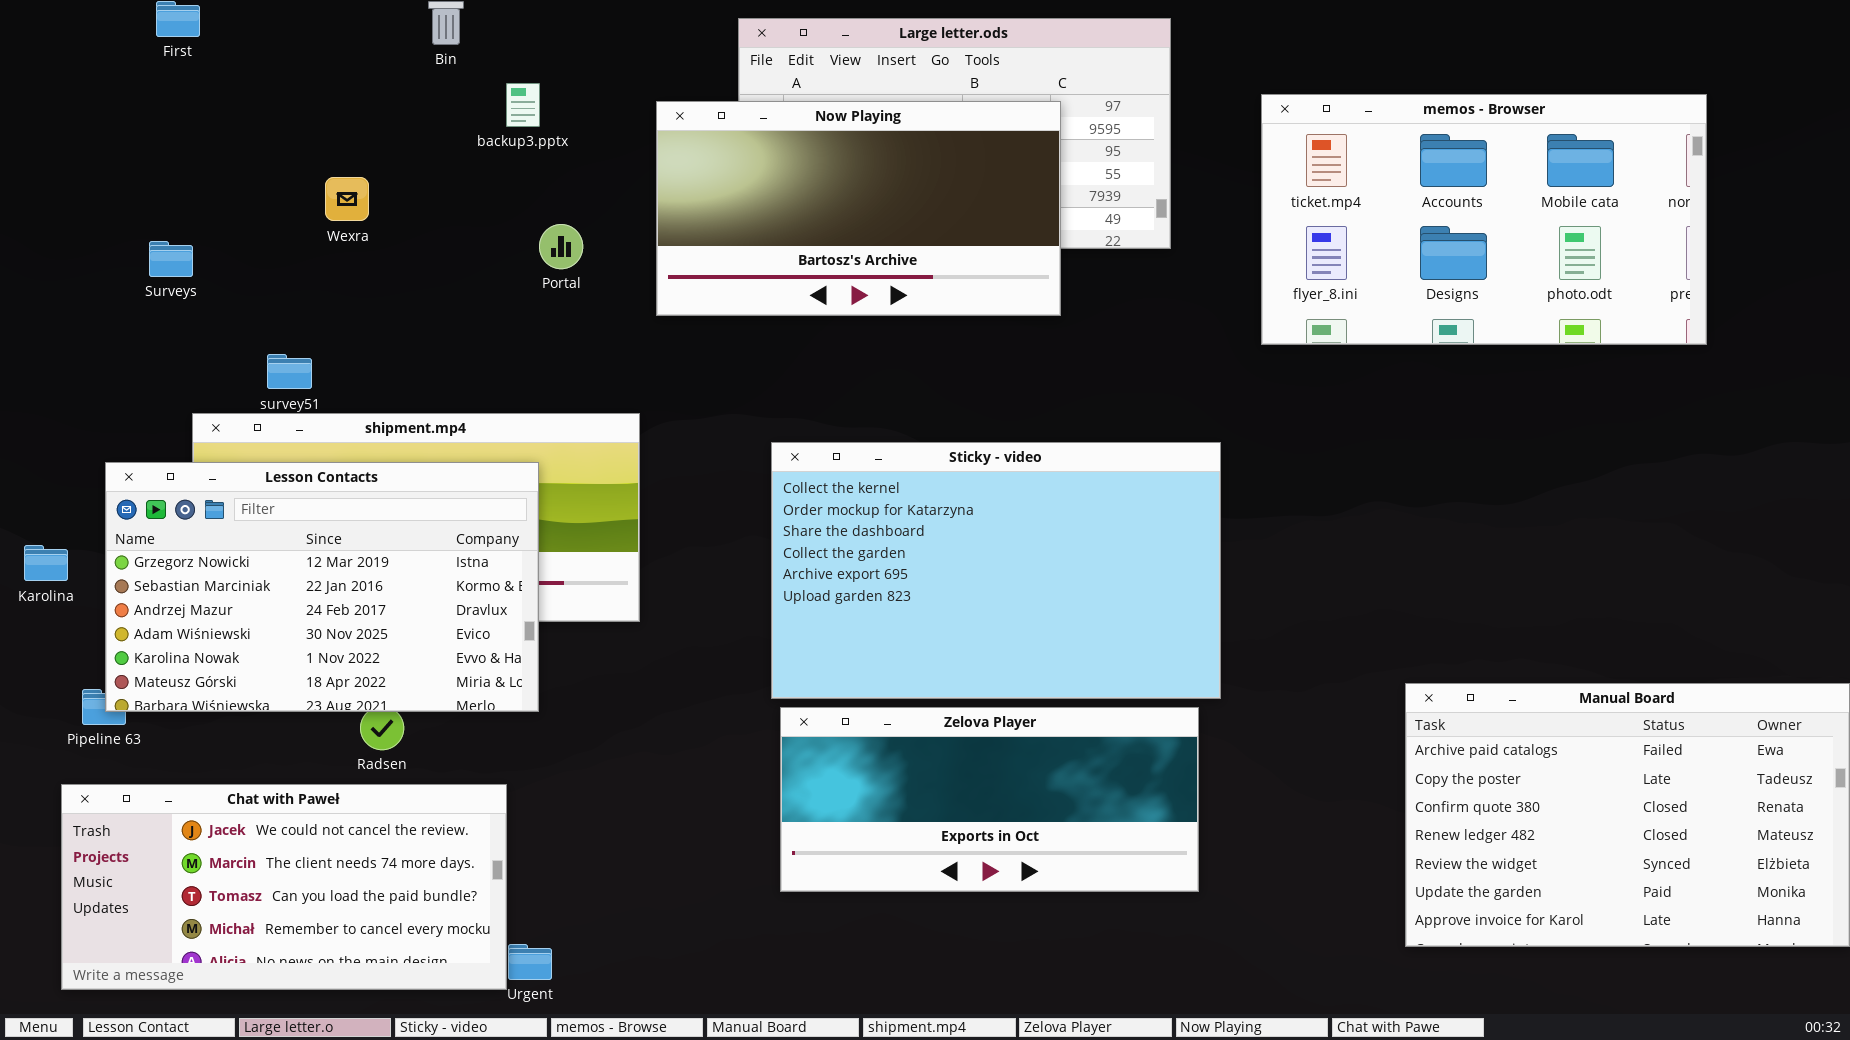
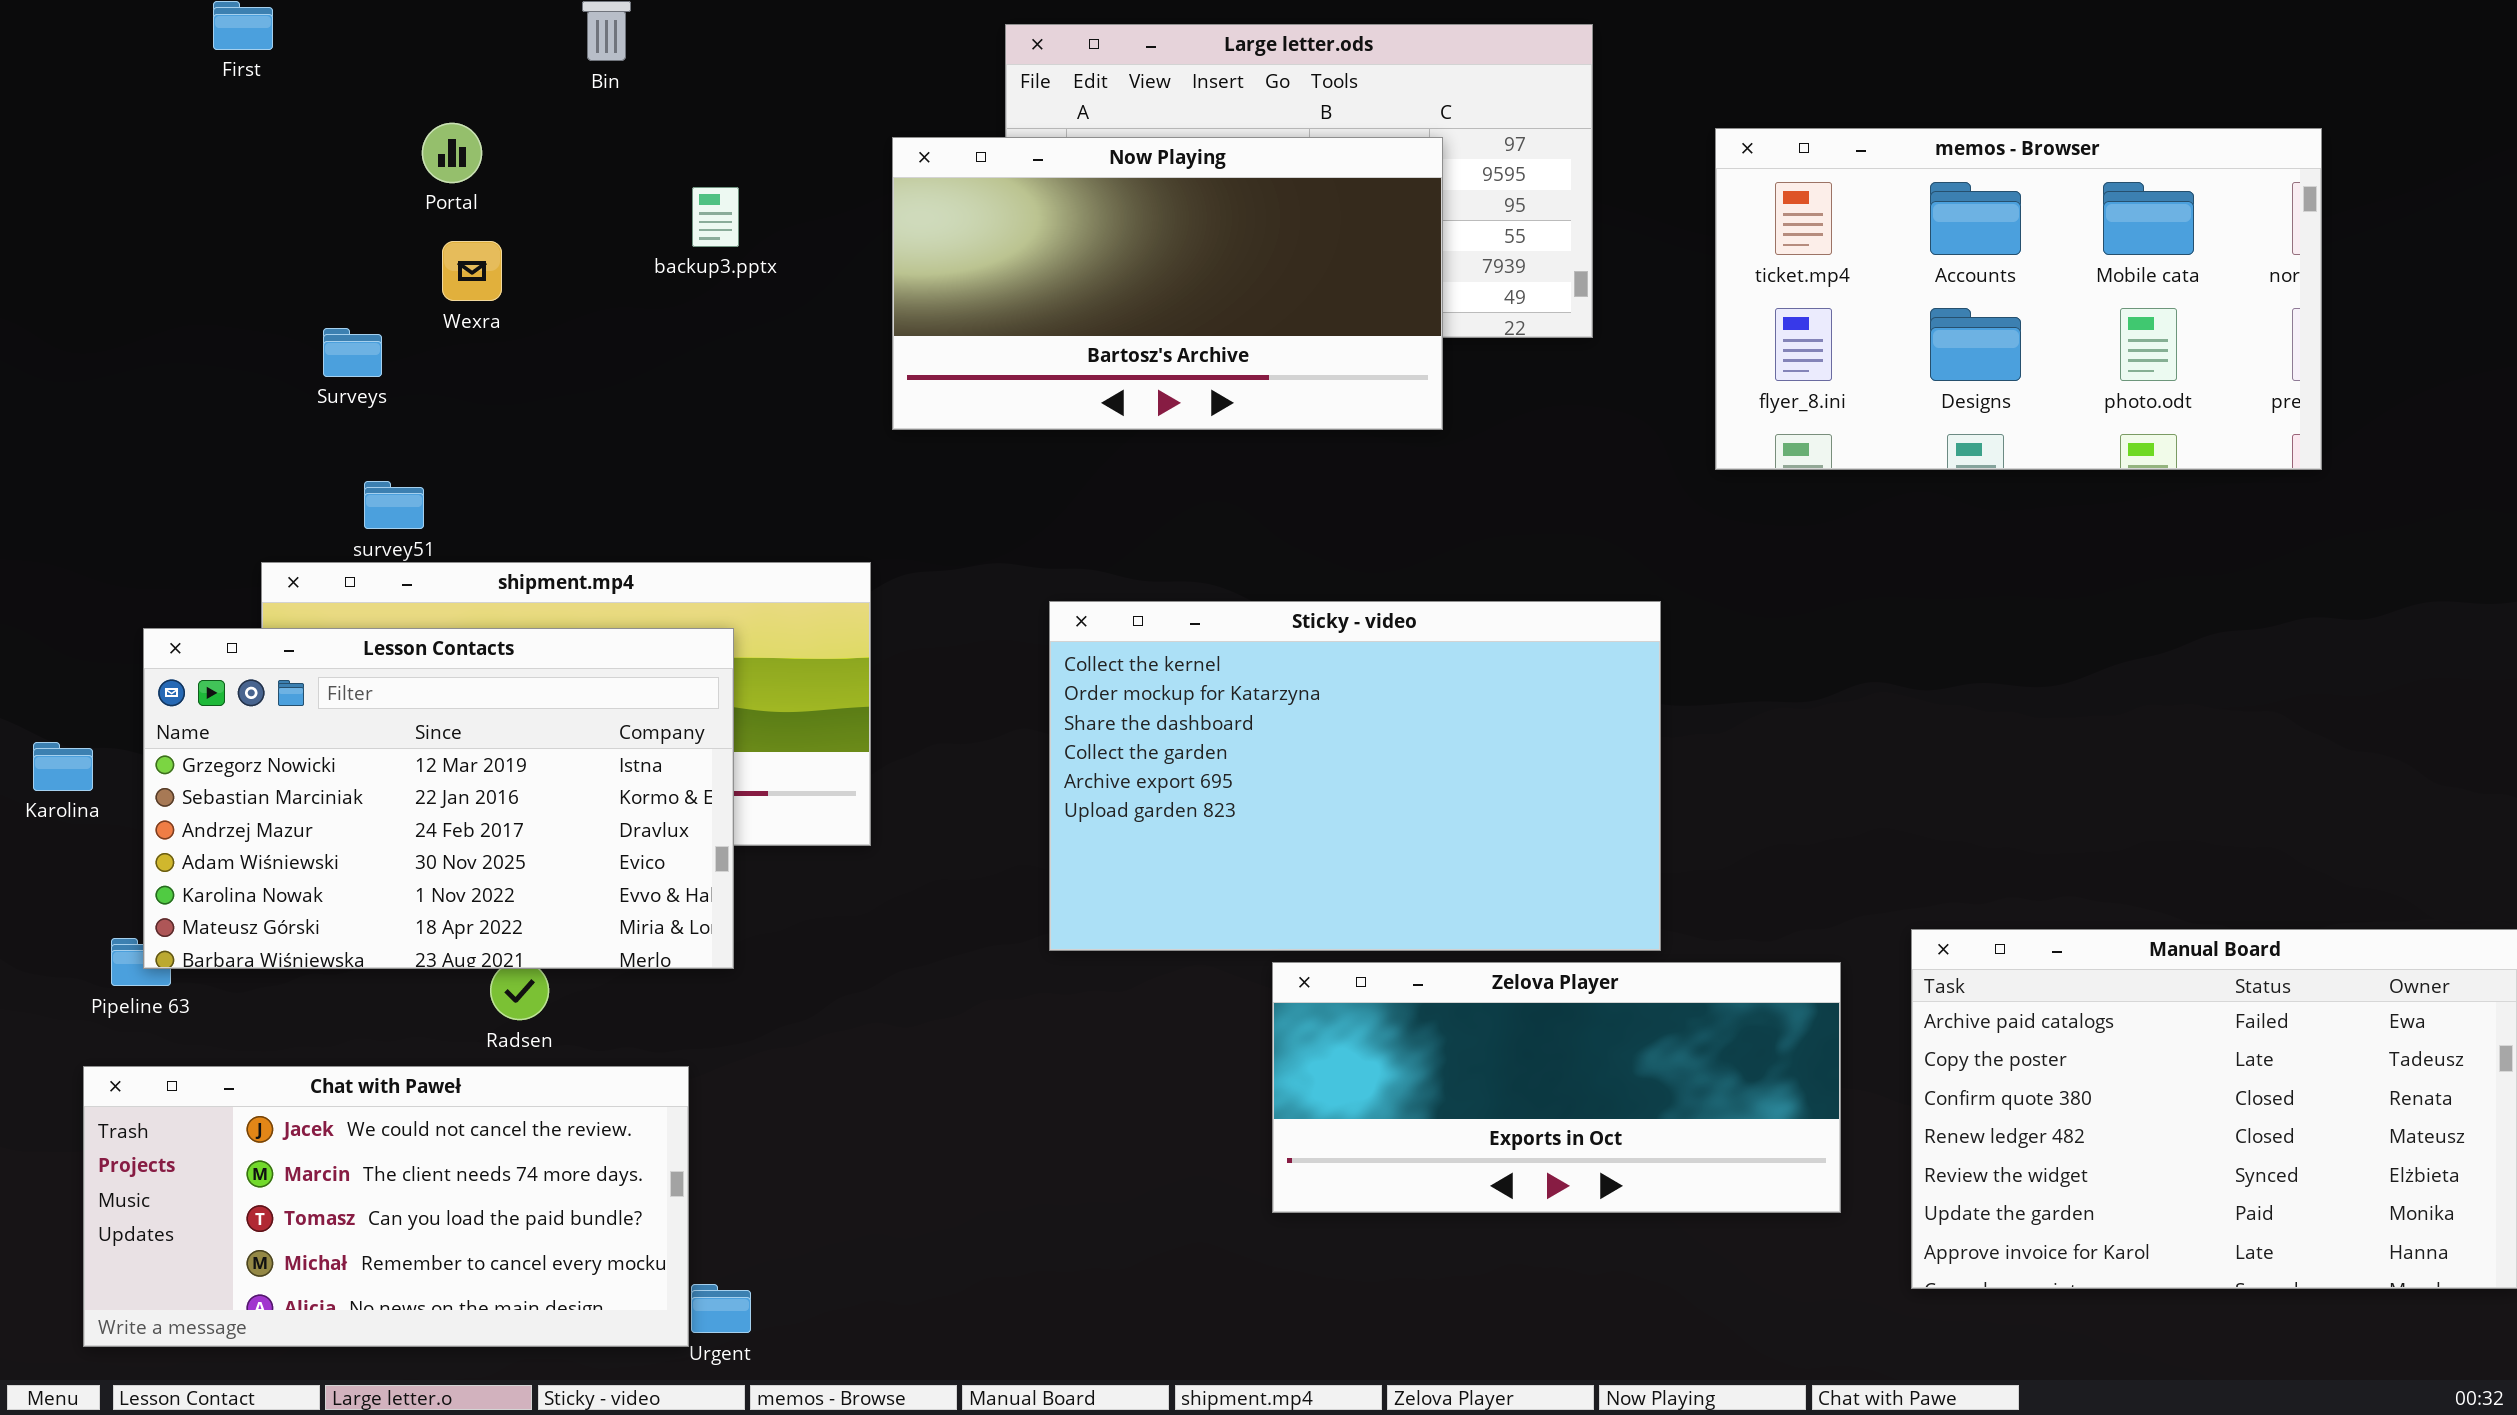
backup3.pptx: [506,83,540,127] -> [692,187,739,247], moved
Portal: [539,224,583,269] -> [422,123,482,183], moved
Surveys: [149,241,193,277] -> [323,328,382,377], moved
Zelova Player: [780,707,1199,892] -> [1272,962,1841,1213], moved

